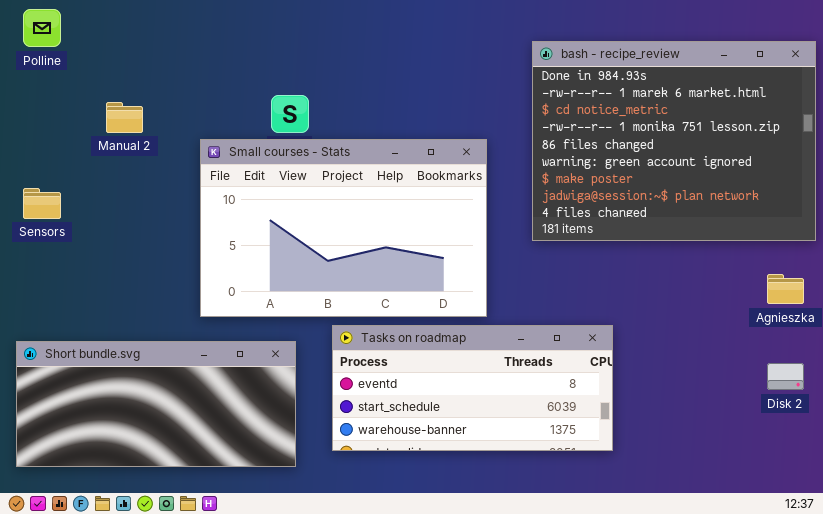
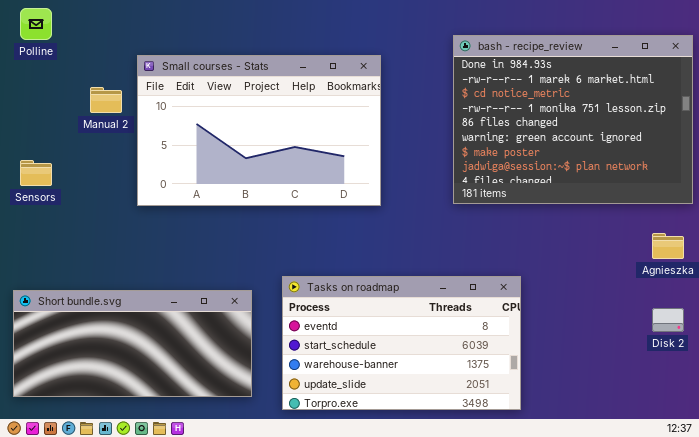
Small courses - Stats: [200,139,487,317] -> [137,55,381,206], moved
Tasks on roadmap: [332,325,613,451] -> [282,276,521,410], resized

